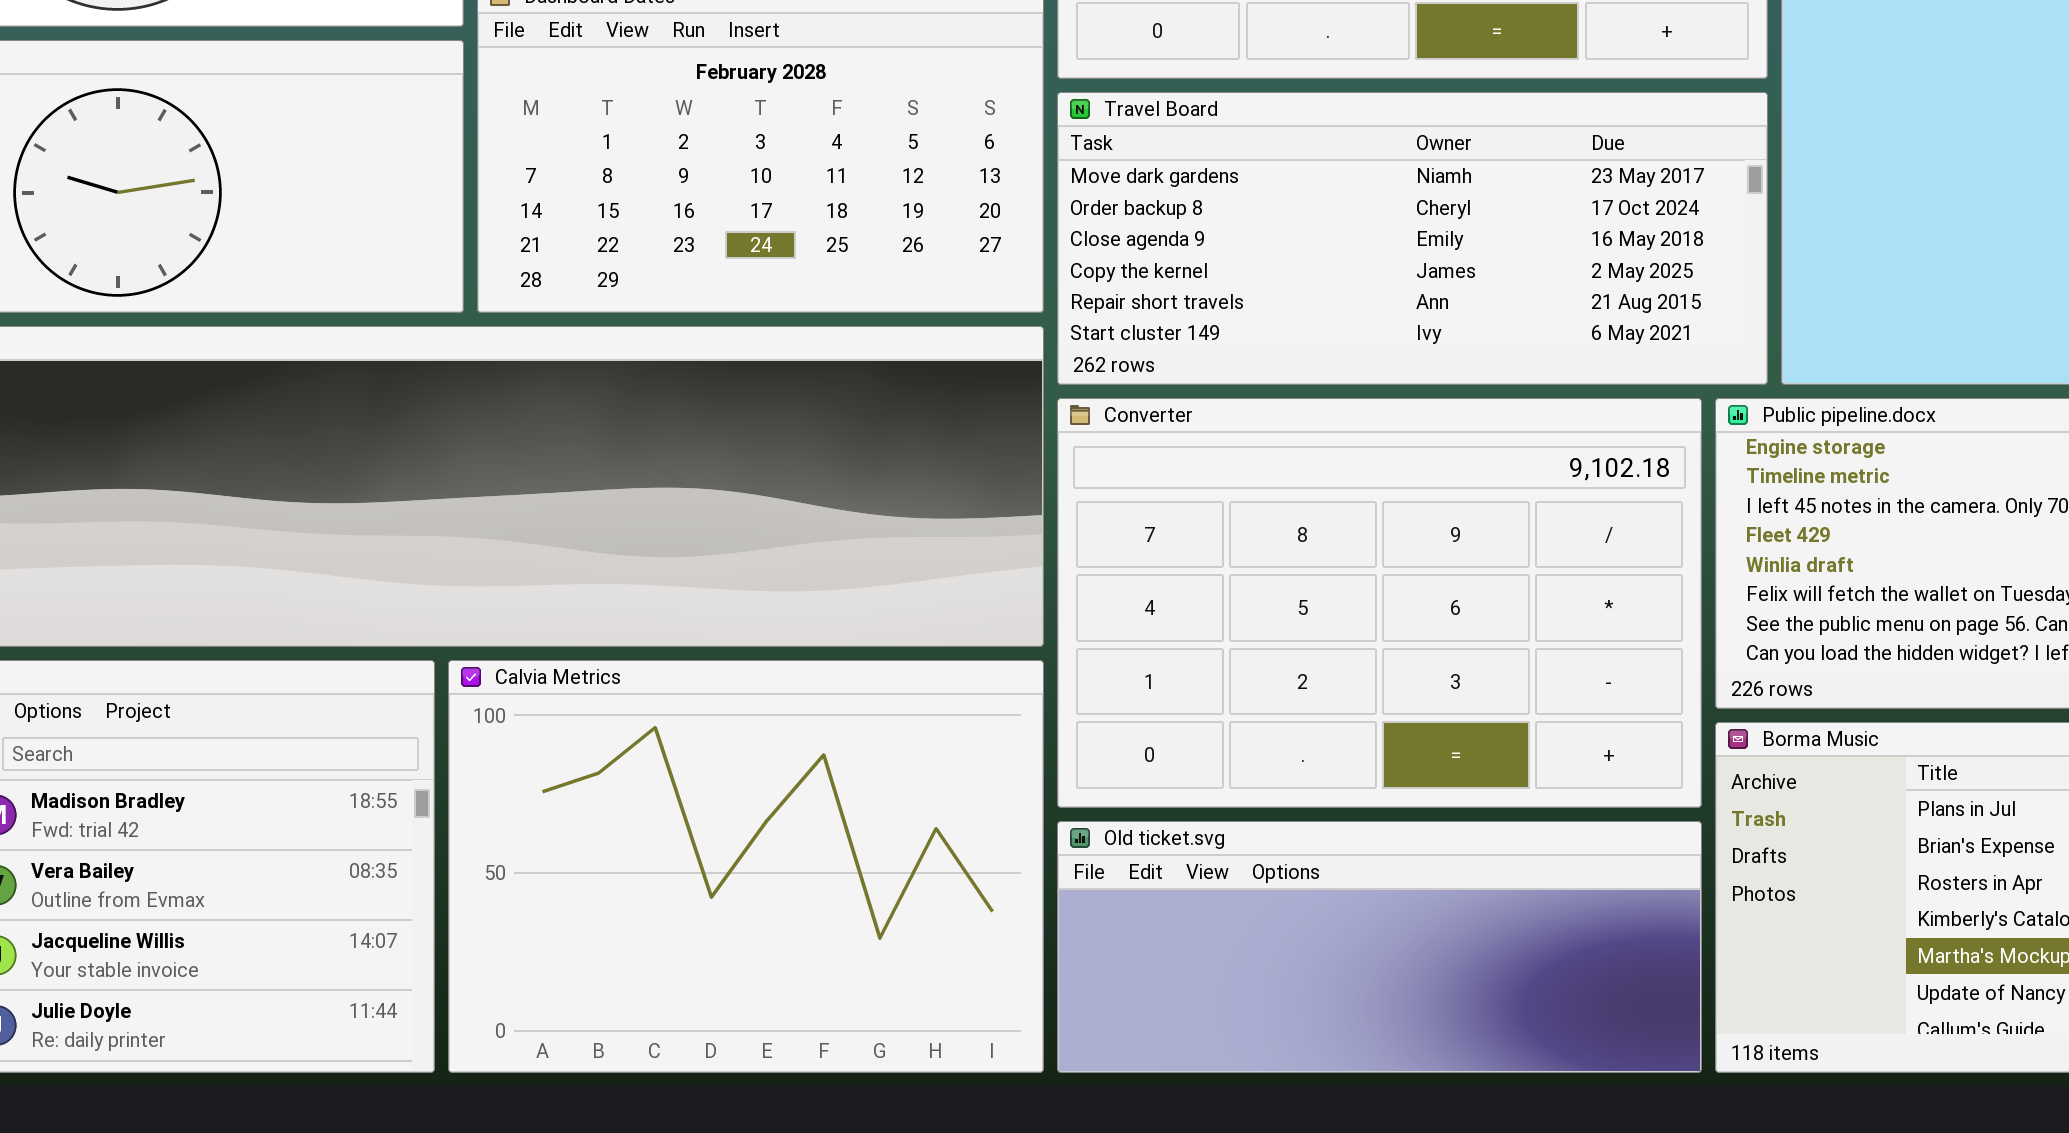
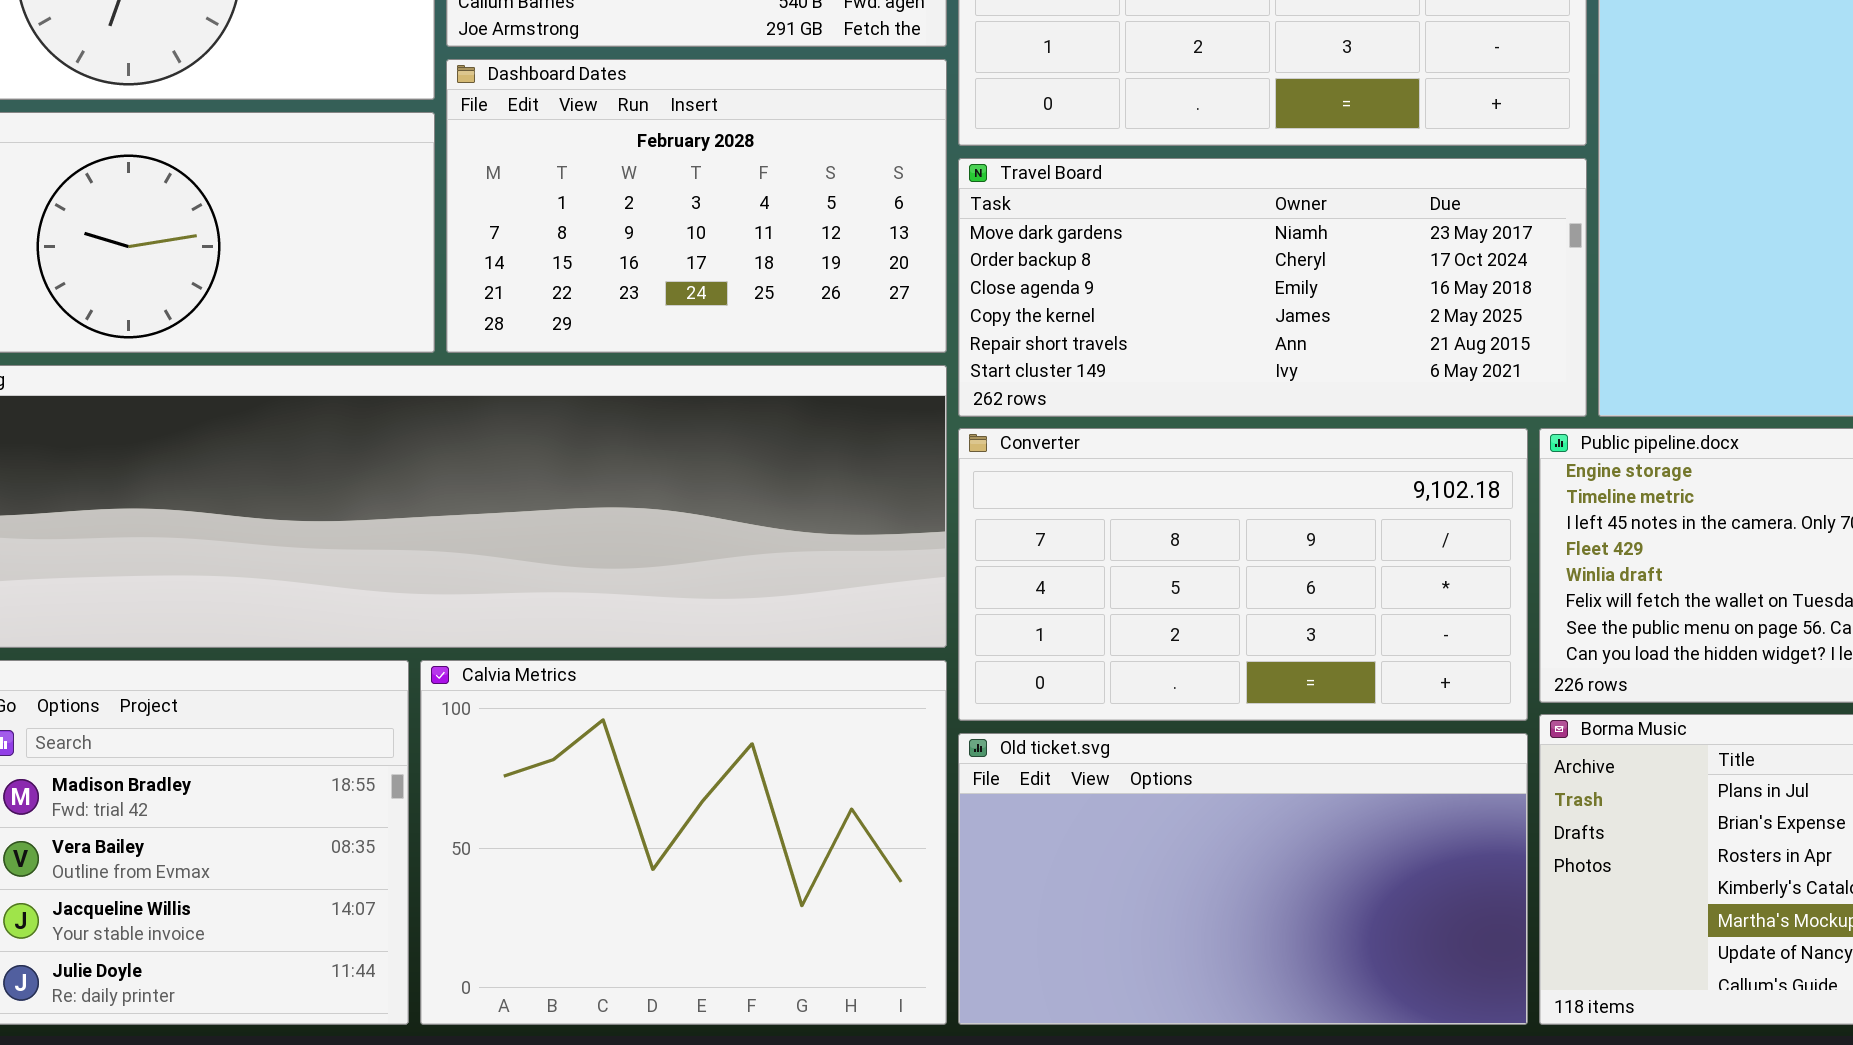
Converter: [1057,398,1702,808] -> [958,428,1528,721], resized
Old ticket.svg: [1057,821,1702,1073] -> [958,733,1528,1025], resized

